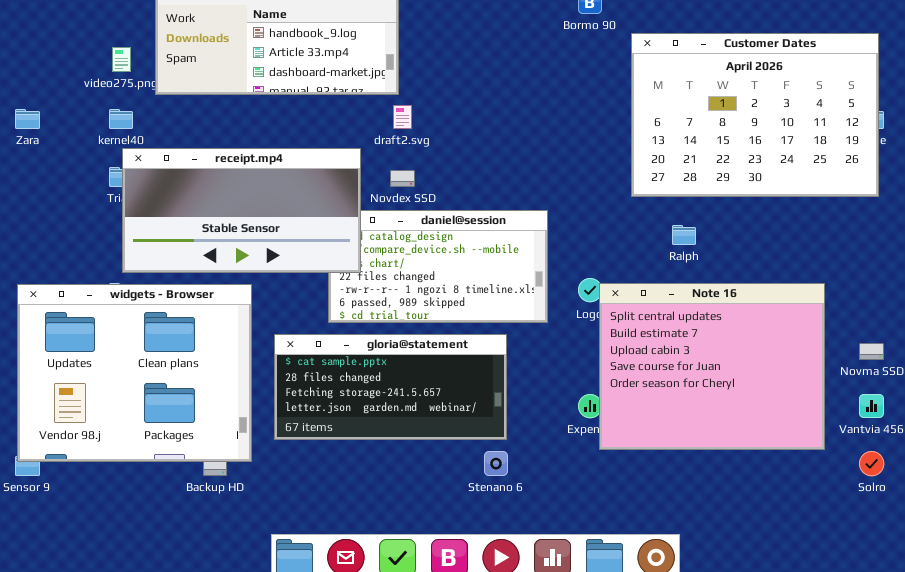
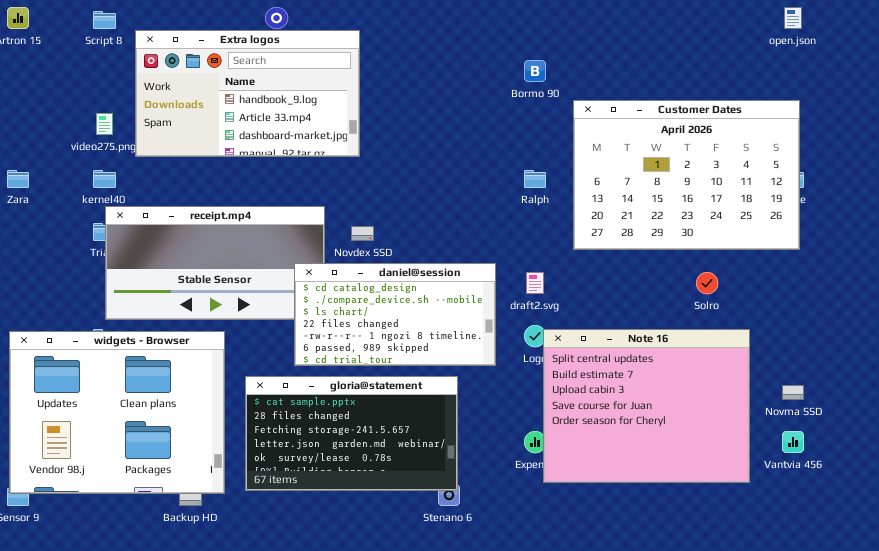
draft2.svg: [393,105,412,129] -> [526,272,544,294], moved
daniel@session: [328,210,548,323] -> [294,263,496,366], raised
Ralph: [672,225,696,245] -> [524,170,546,188], moved
gloria@statement: [274,334,507,440] -> [245,376,458,491], resized
Solro: [859,451,884,476] -> [696,272,718,294], moved

